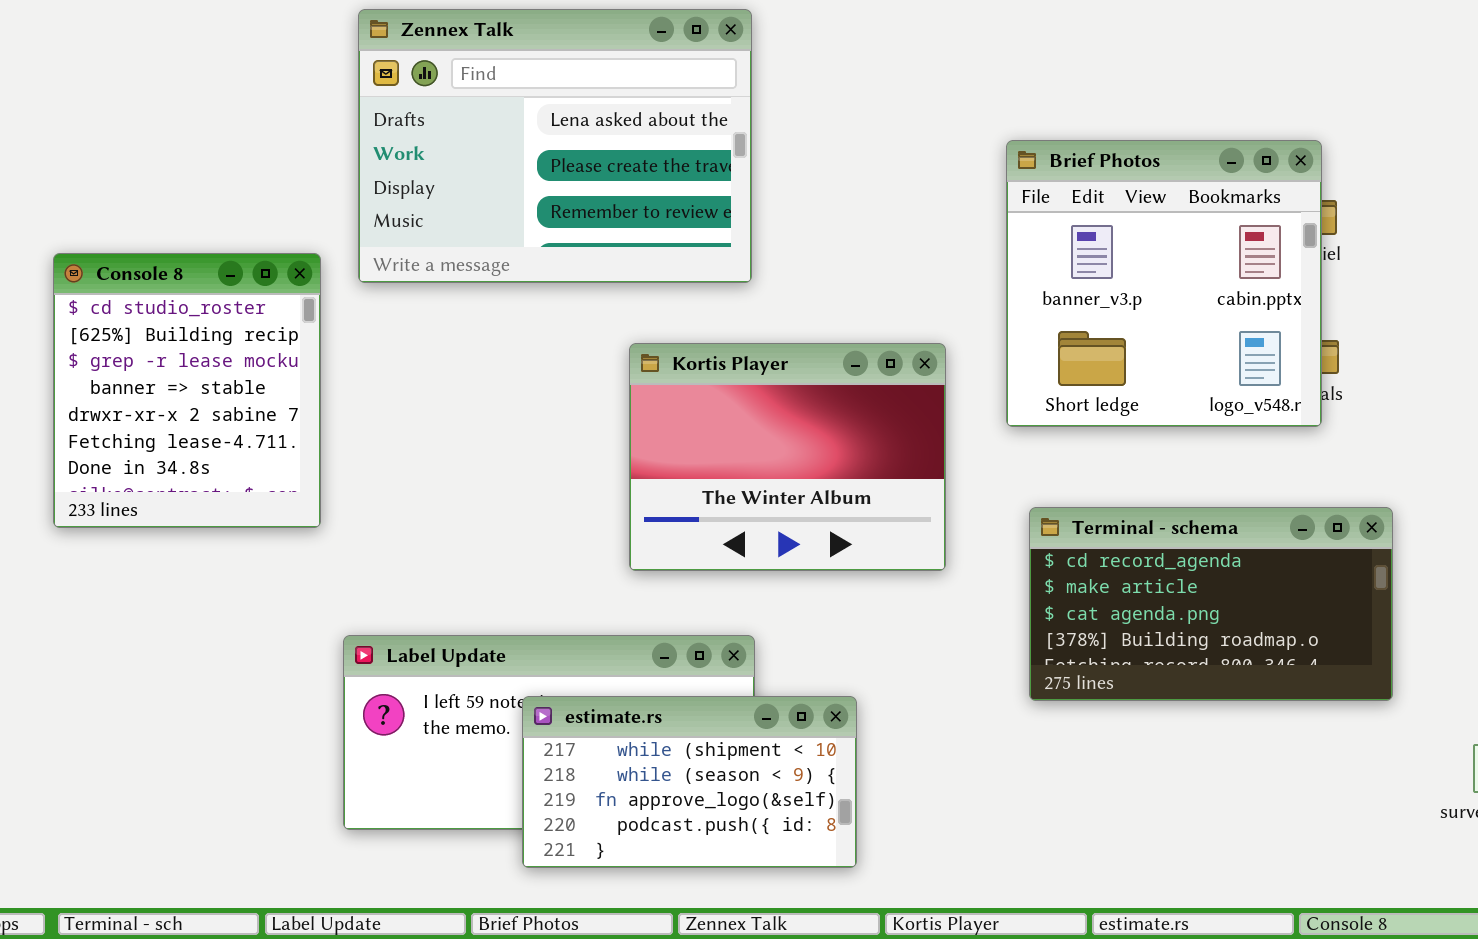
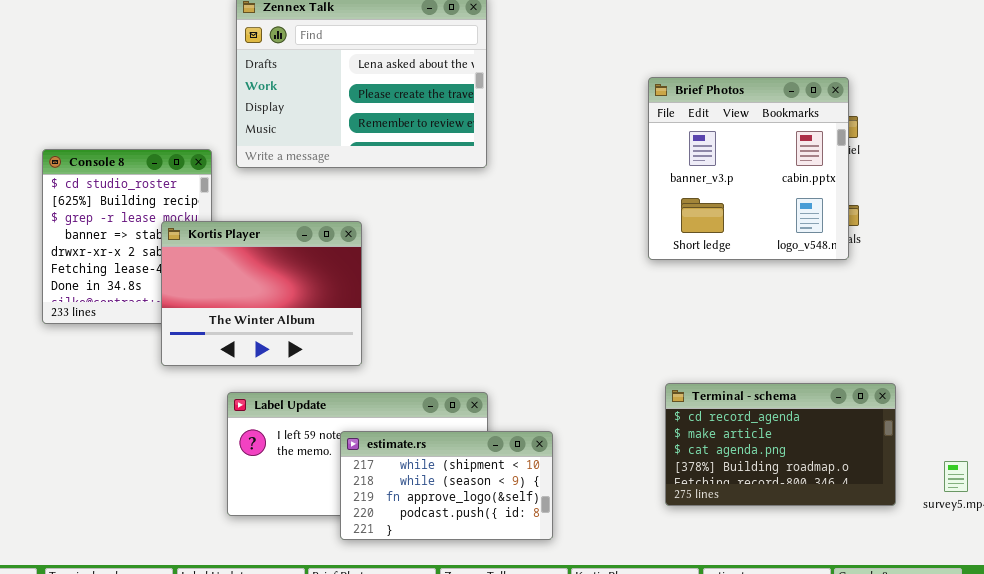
Kortis Player: [629,343,946,571] -> [161,221,362,366], moved
Terminal - schema: [1029,507,1393,701] -> [665,383,896,506], moved

